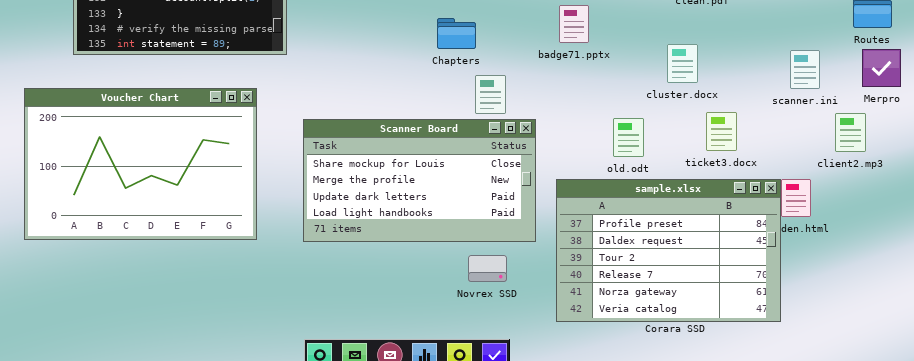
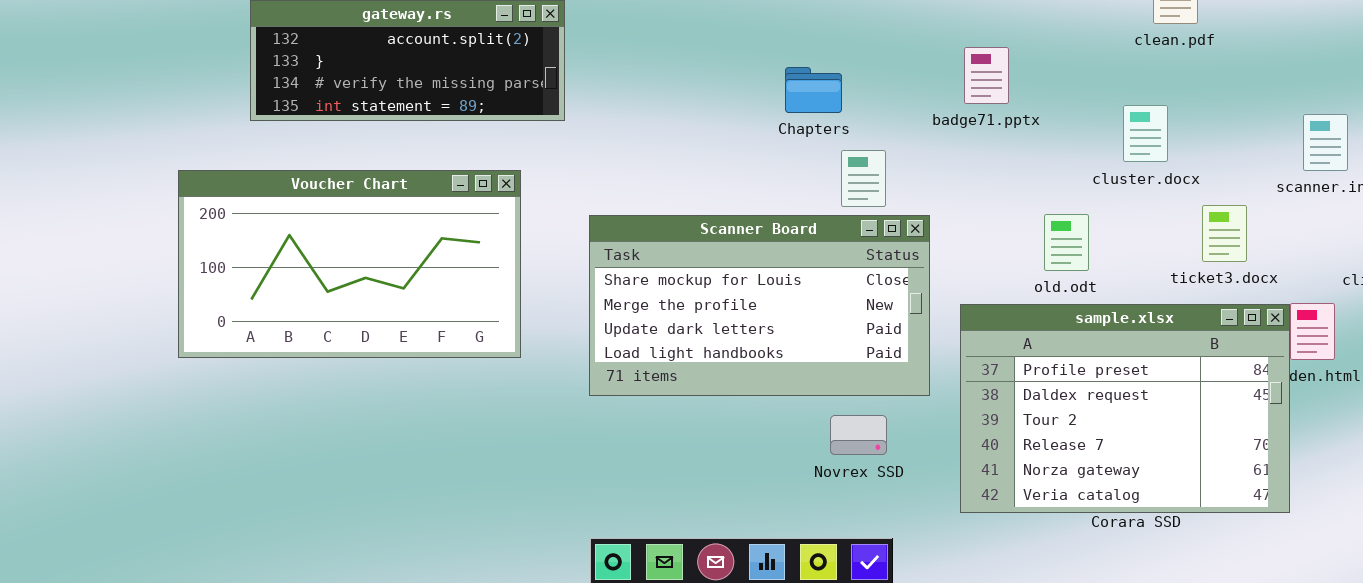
Voucher Chart: [24,88,257,240] -> [178,170,521,358], resized
ticket3.docx: [706,112,737,151] -> [1202,205,1247,262], moved

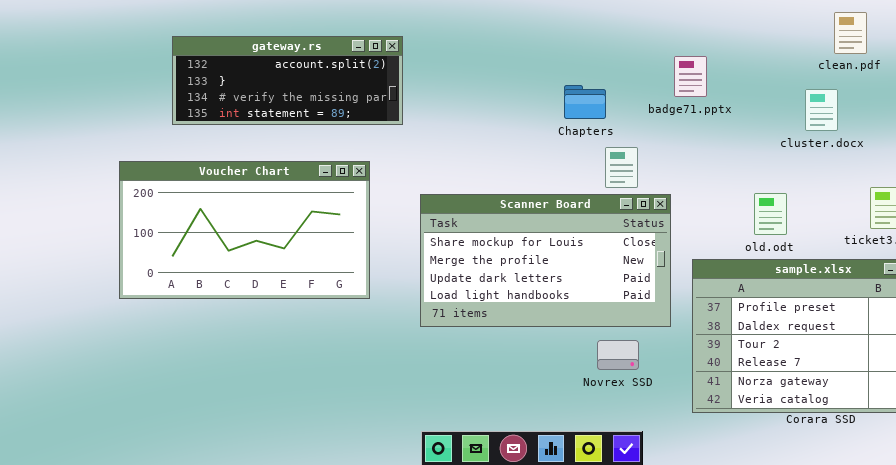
badge71.pptx: [964,47,1009,104] -> [674,56,707,97], moved
cluster.docx: [1123,105,1168,162] -> [805,89,838,131], moved

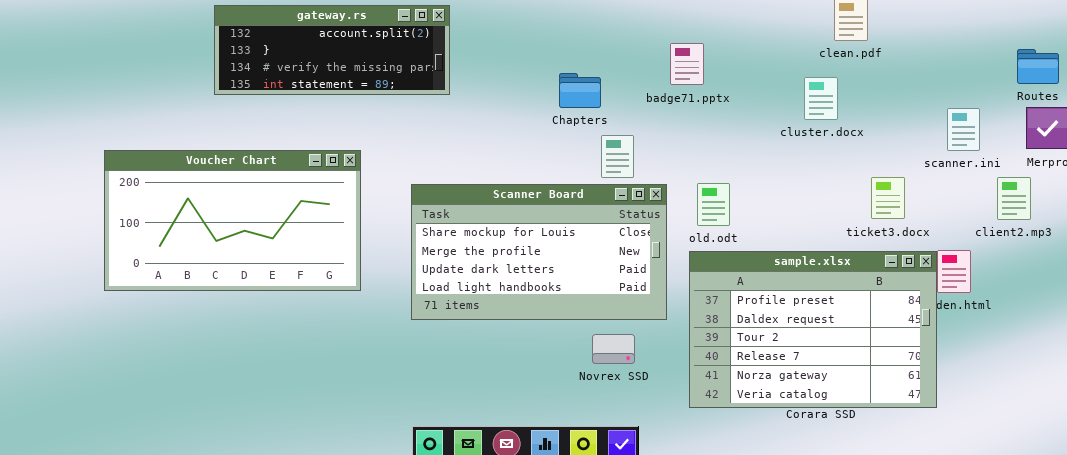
gateway.rs: [172,36,403,125] -> [214,5,450,95], moved
old.odt: [754,193,787,235] -> [697,183,730,226], moved

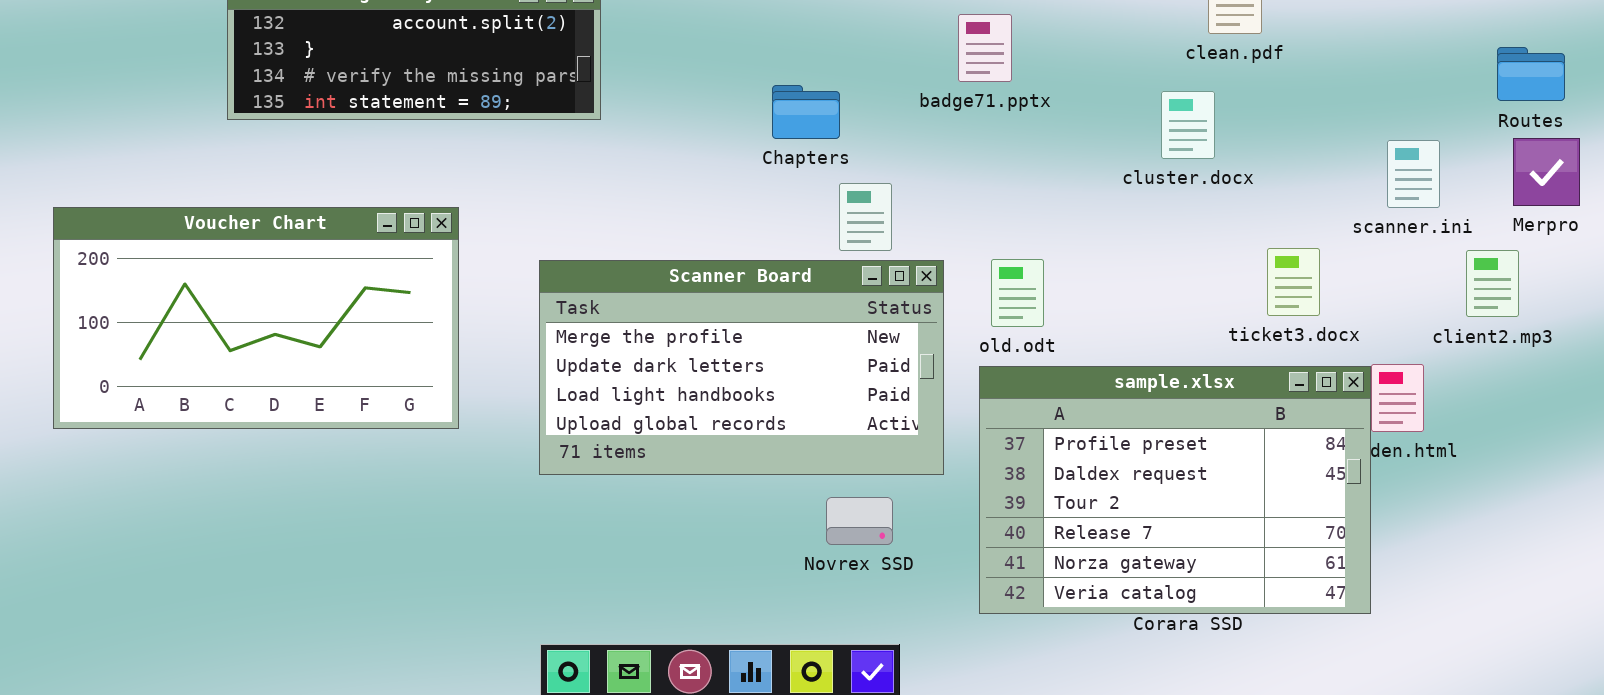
badge71.pptx: [670,43,704,85] -> [958,14,1012,82], moved
Scanner Board: [411,184,667,320] -> [539,260,944,475], scrolled down 1 row

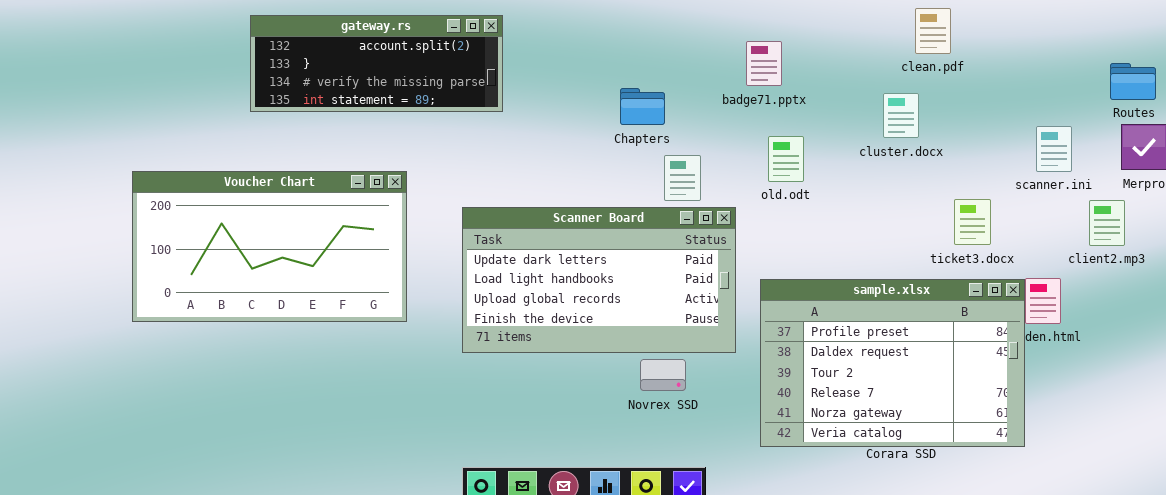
old.odt: [991,259,1044,327] -> [768,136,804,182], moved
Scanner Board: [539,260,944,475] -> [462,207,736,353], scrolled down 1 row
Novrex SSD: [826,497,893,545] -> [640,359,686,391], moved

